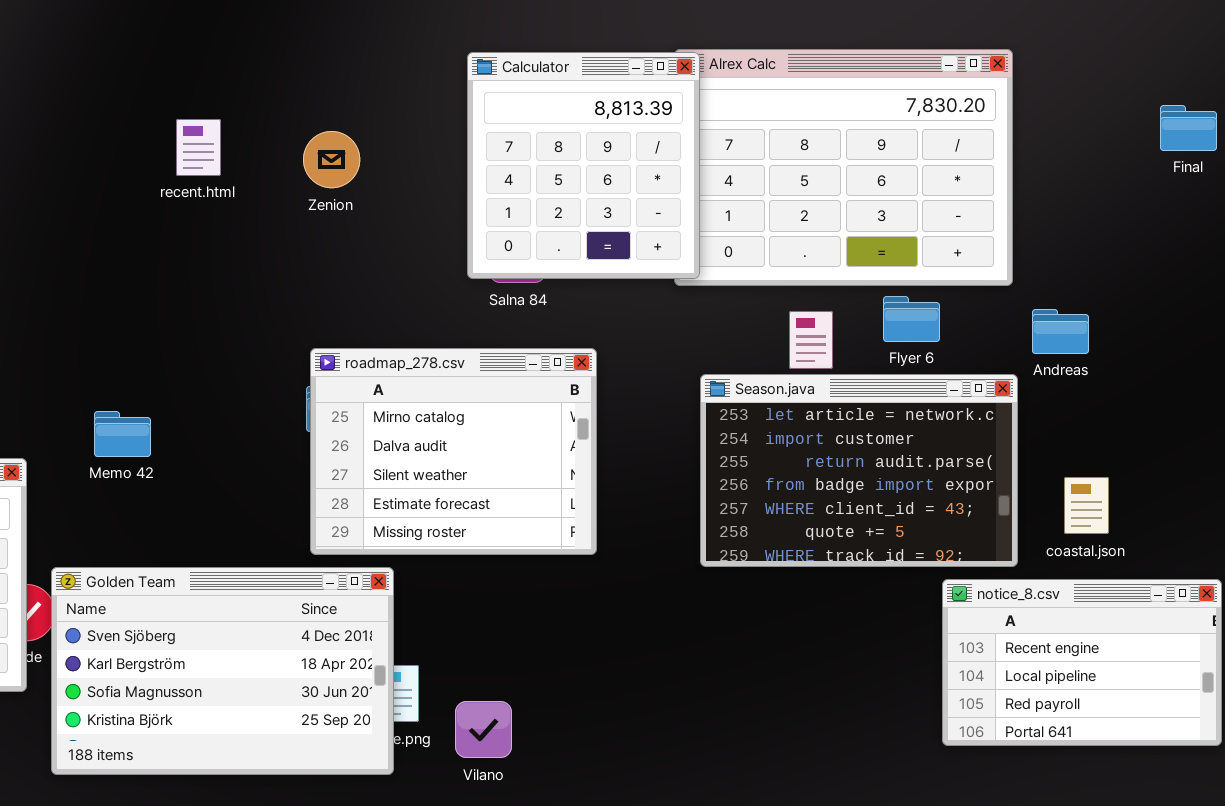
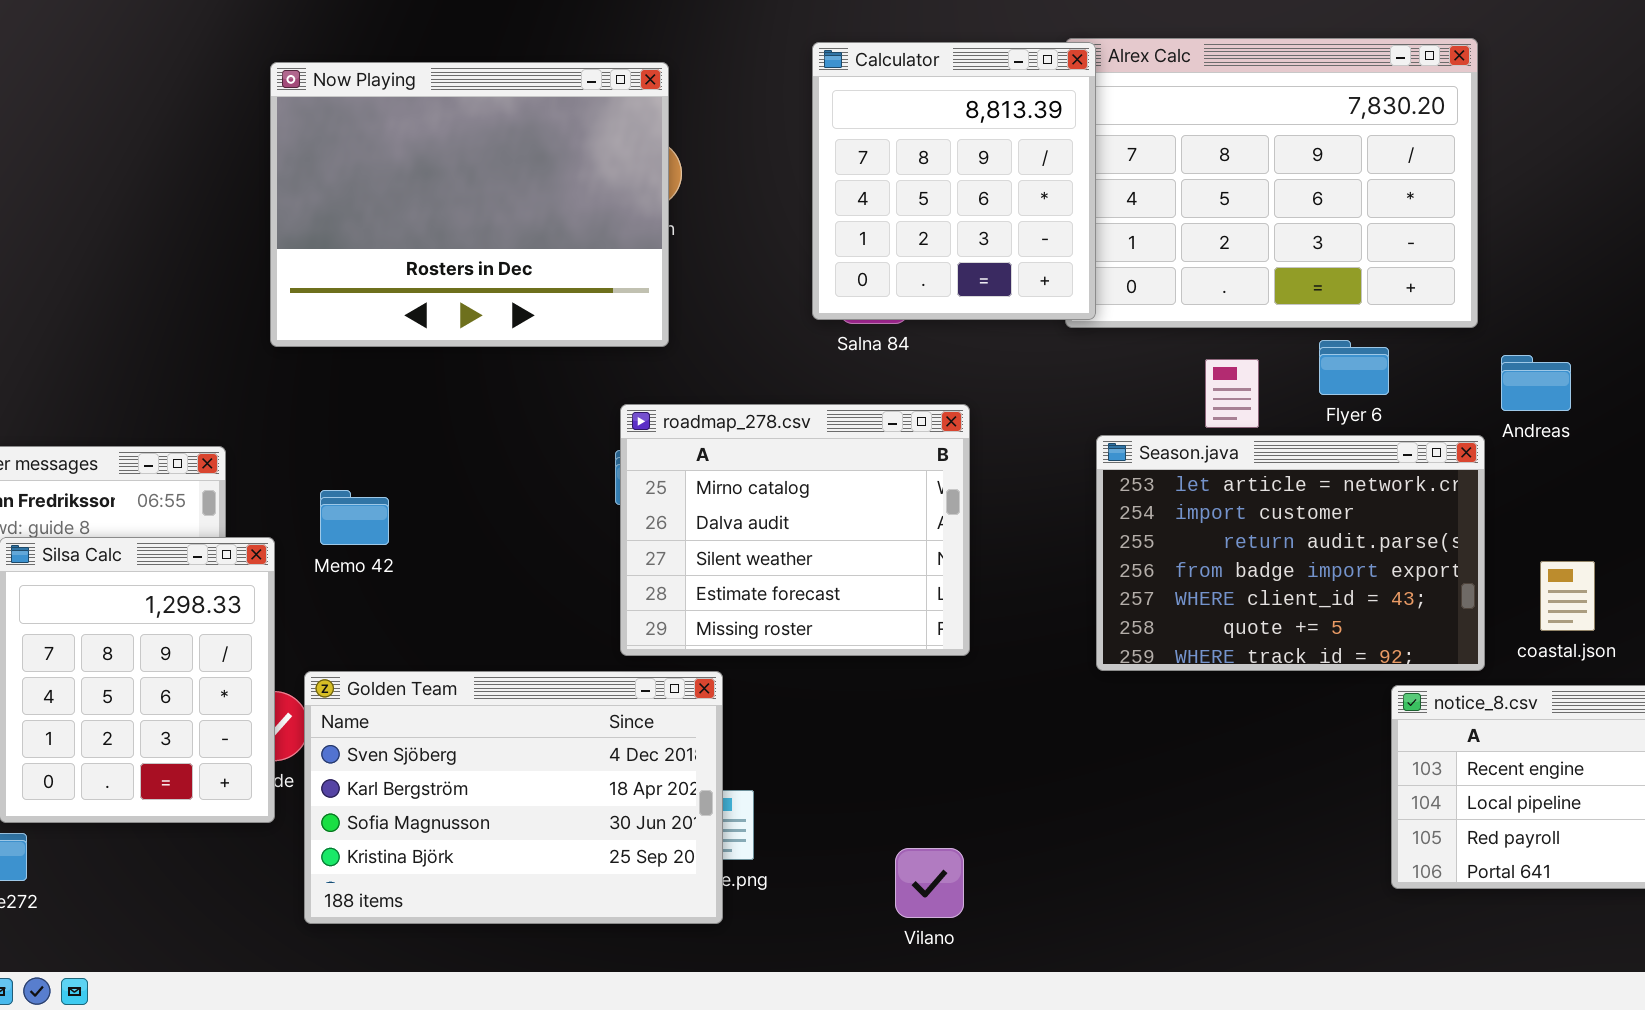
Now Playing: none -> [270,62,669,347], opened
Memo 42: [94,411,151,457] -> [320,490,389,545], moved
Vilano: [455,701,512,758] -> [895,848,964,918], moved

